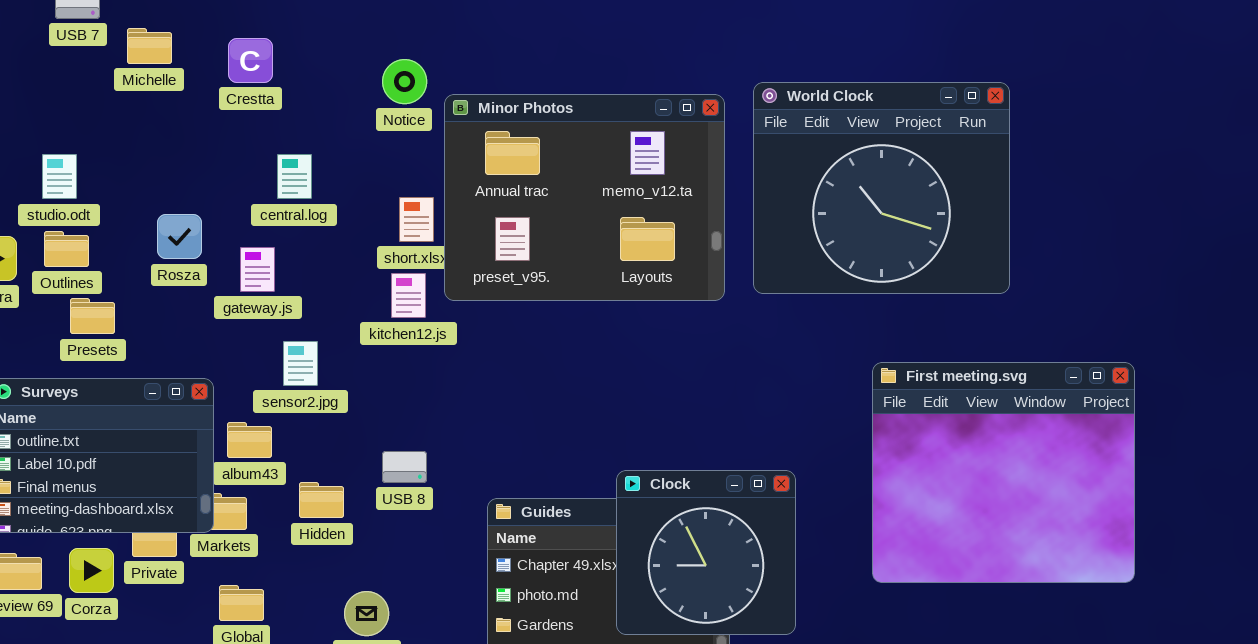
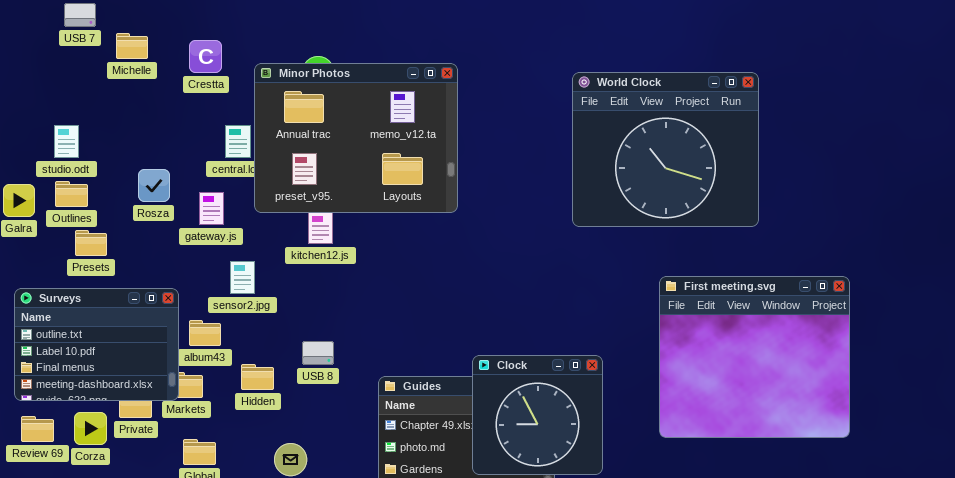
Minor Photos: [444,94,725,301] -> [254,63,458,213], moved

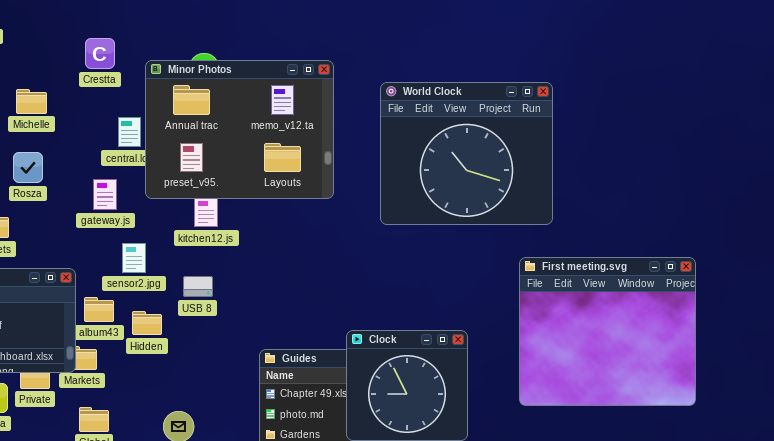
Michelle: [116,33,148,59] -> [16,89,47,114], moved
World Clock: [572,72,759,227] -> [380,82,553,225], moved
Rosza: [138,169,170,202] -> [13,152,43,183], moved
USB 8: [302,341,334,365] -> [183,276,213,297], moved
Hidden: [241,364,274,390] -> [132,311,162,335], moved

